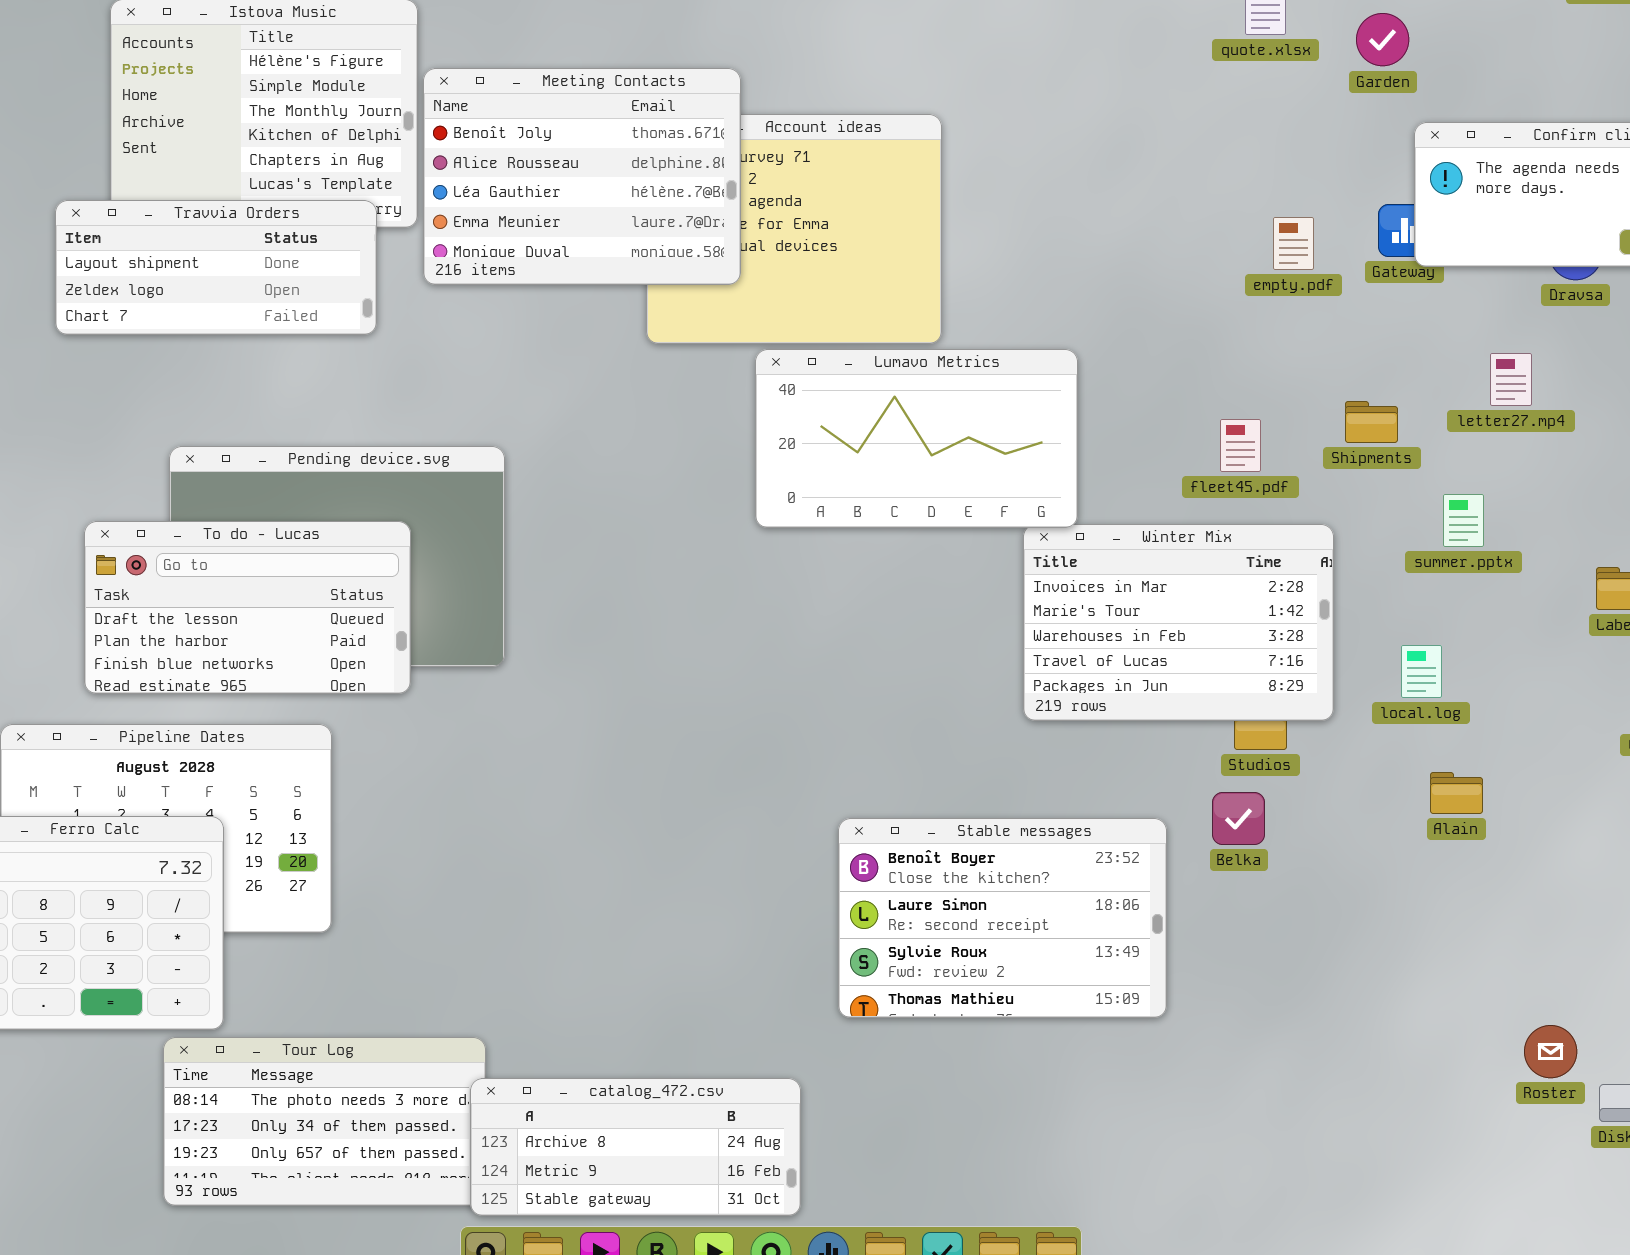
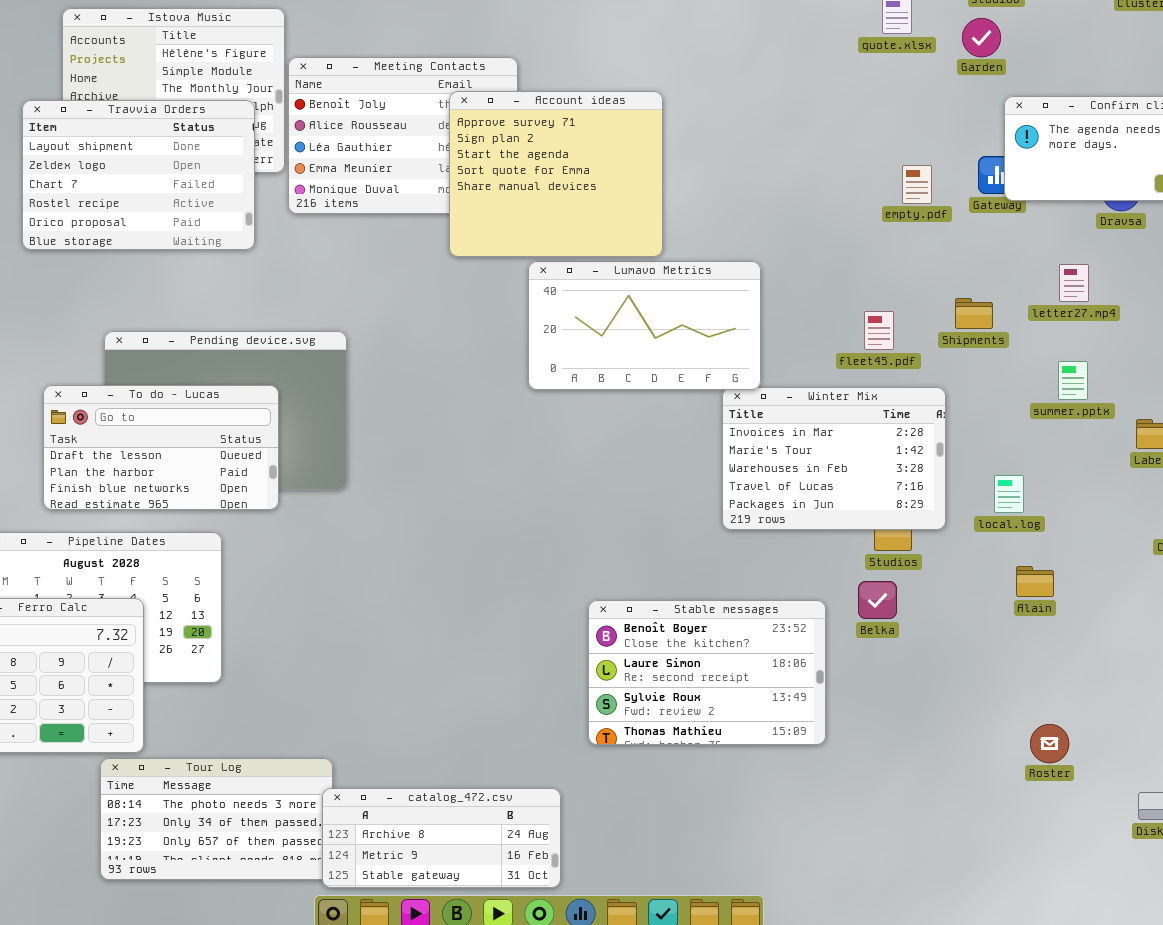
Account ideas: [646,114,942,344] -> [449,91,663,257], raised
Travvia Orders: [55,200,377,335] -> [22,100,255,250], resized
summer.pptx: [1443,494,1484,547] -> [1058,361,1088,400], moved
Roster: [1524,1025,1577,1078] -> [1030,724,1069,763], moved

